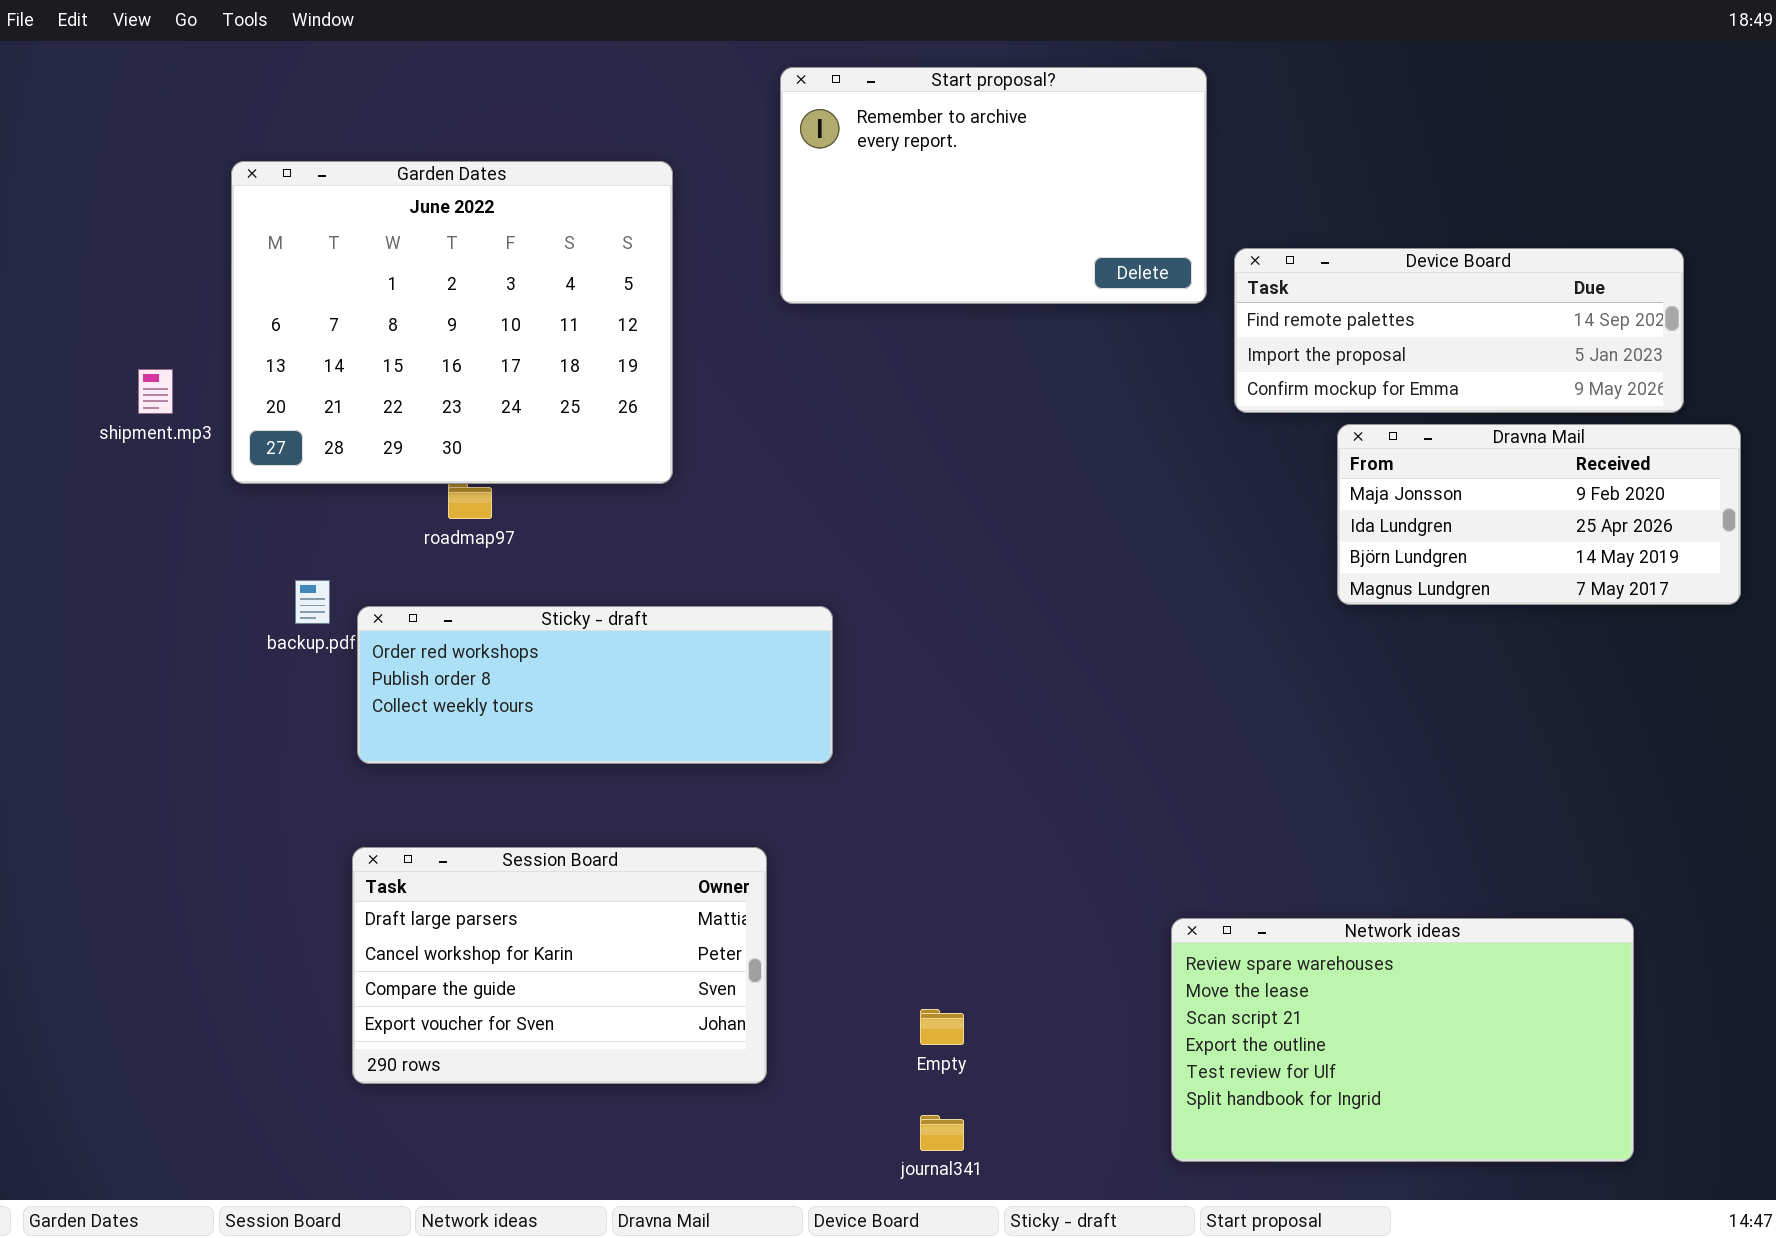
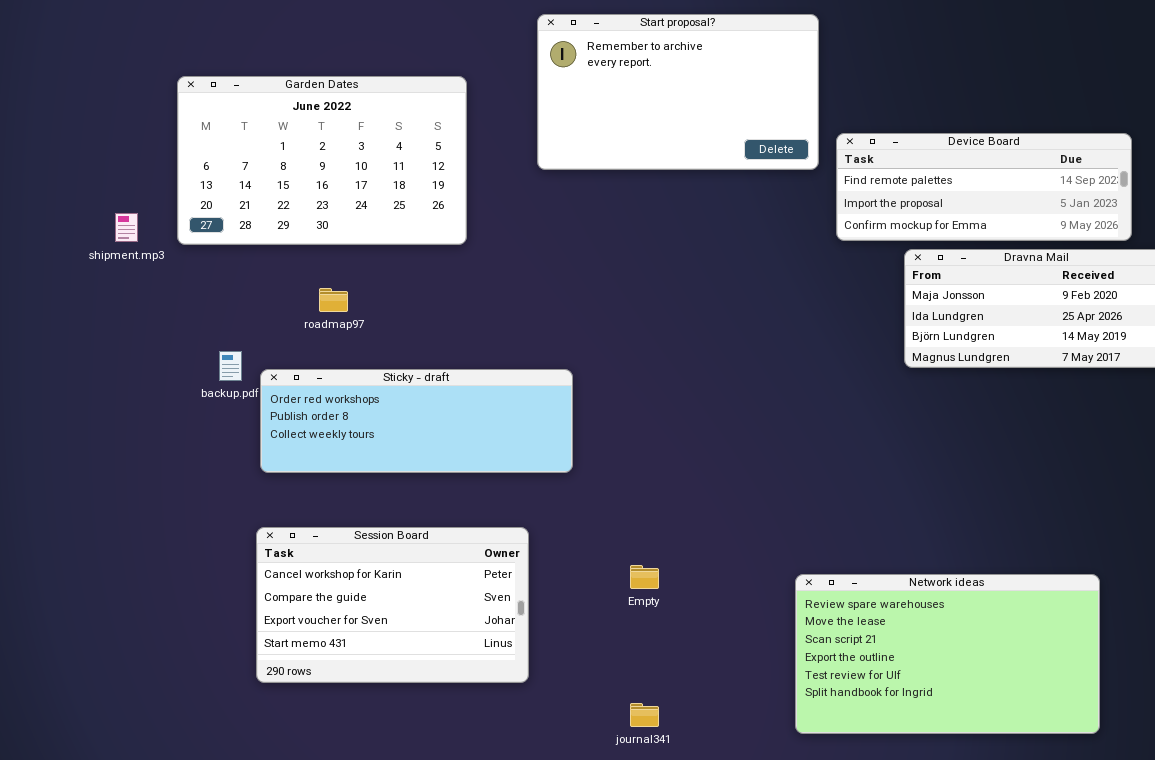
Garden Dates: [231,161,673,484] -> [177,76,467,245], resized
Session Board: [352,847,767,1084] -> [256,527,529,683], scrolled down 1 row
Empty: [920,1009,964,1045] -> [630,565,659,589], moved

